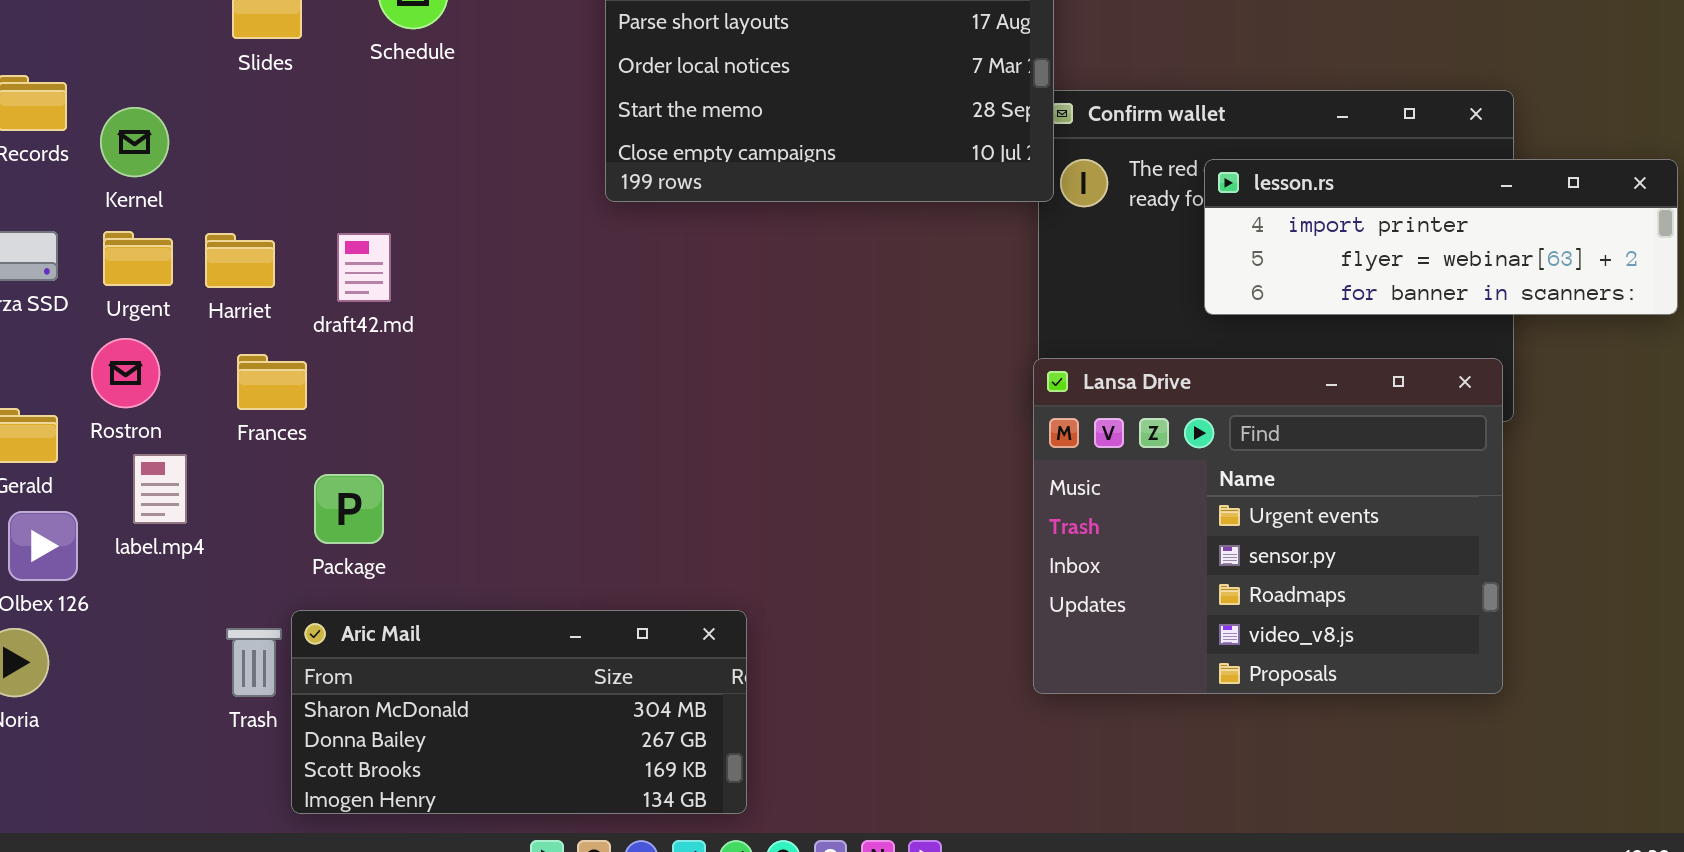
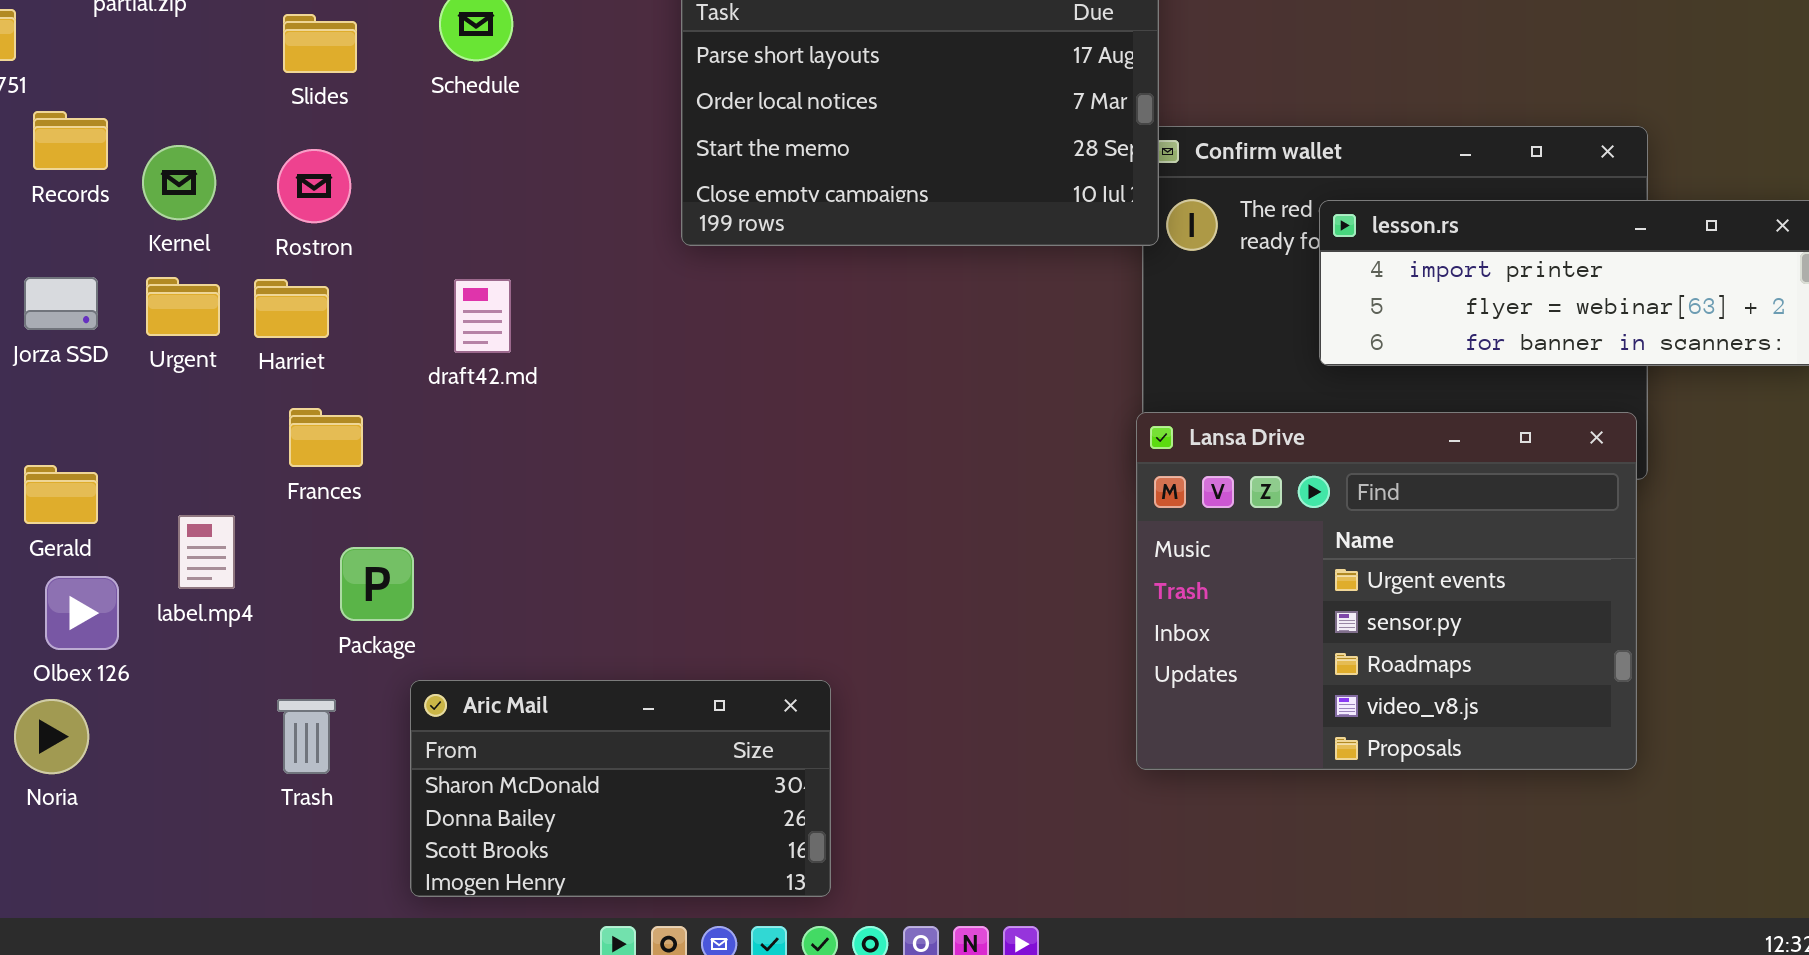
draft42.md: [337,233,391,302] -> [454,279,511,353], moved
Rostron: [91,338,160,408] -> [277,149,351,223], moved
Package: [314,474,384,544] -> [340,547,414,621], moved
Aric Mail: [291,610,747,814] -> [410,680,831,897], resized

